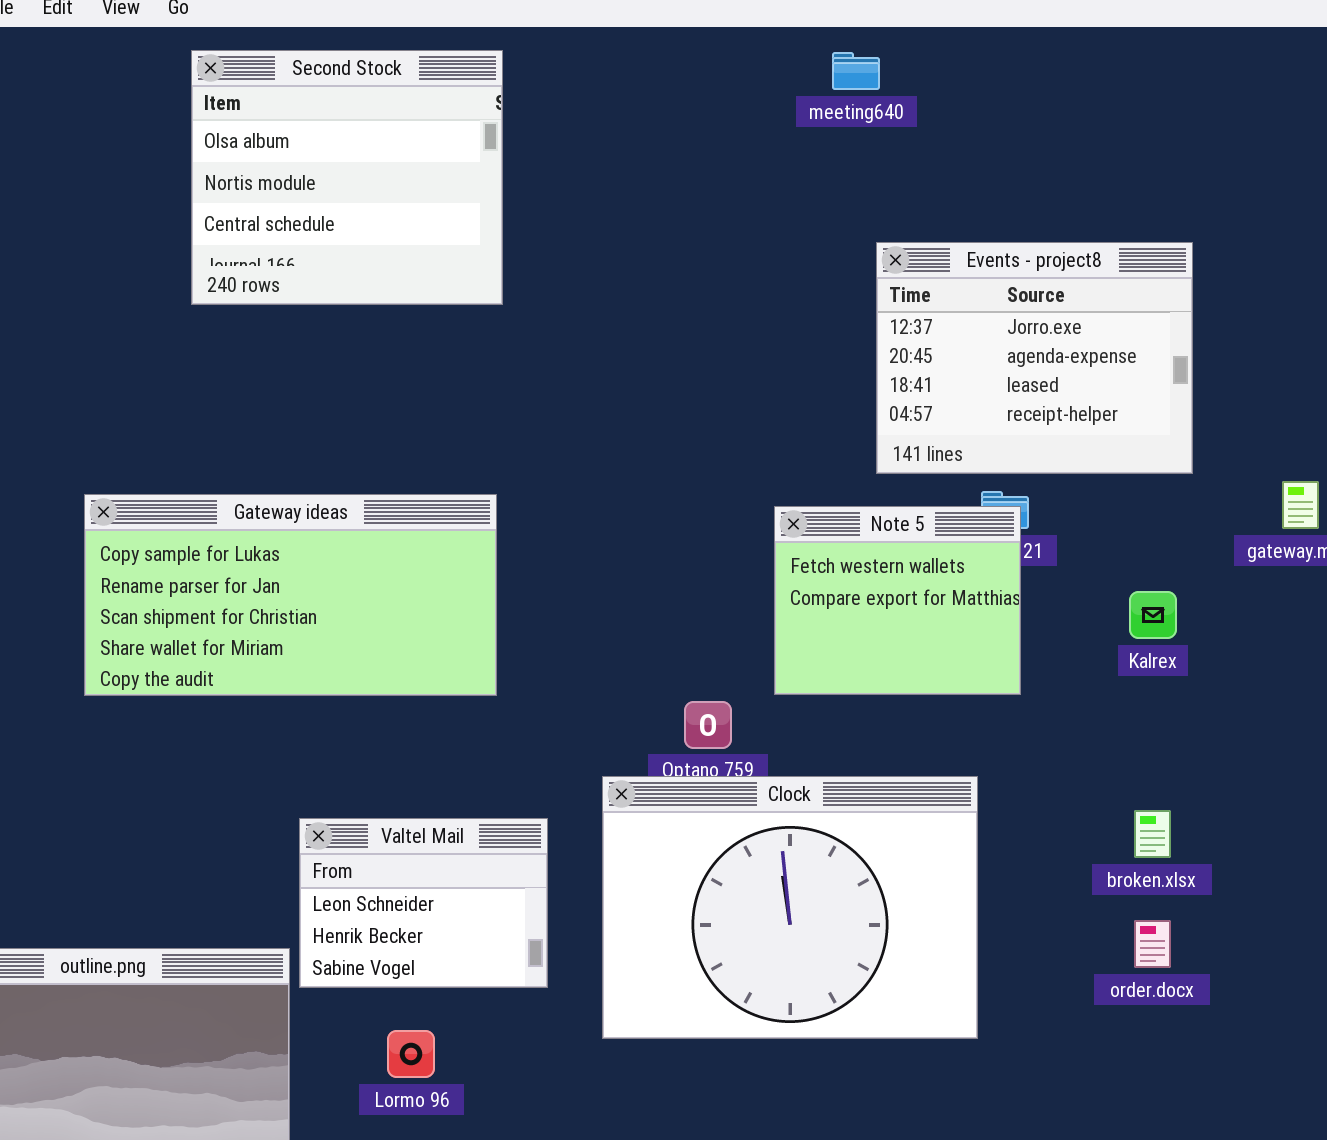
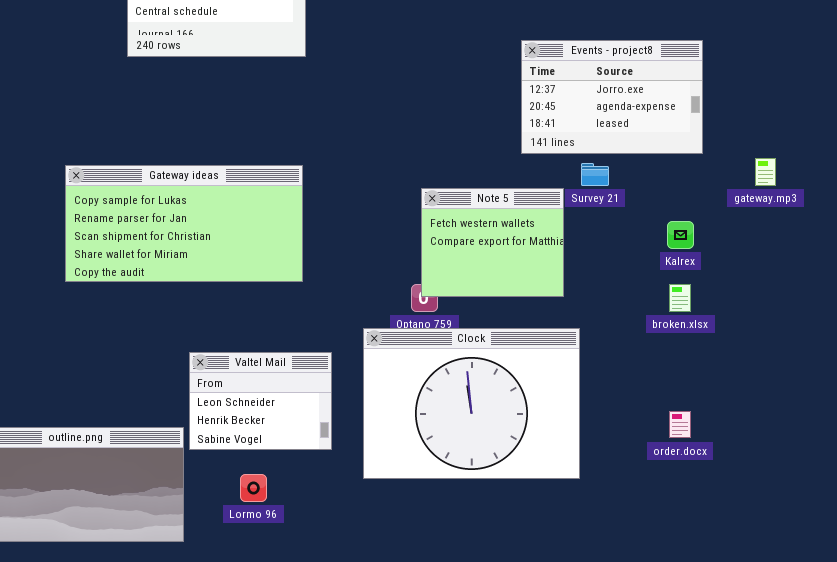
Events - project8: [876,242,1193,474] -> [521,40,703,154], resized
Note 5: [774,506,1021,695] -> [421,188,564,297], moved
broken.xlsx: [1134,810,1171,858] -> [669,284,691,312], moved

